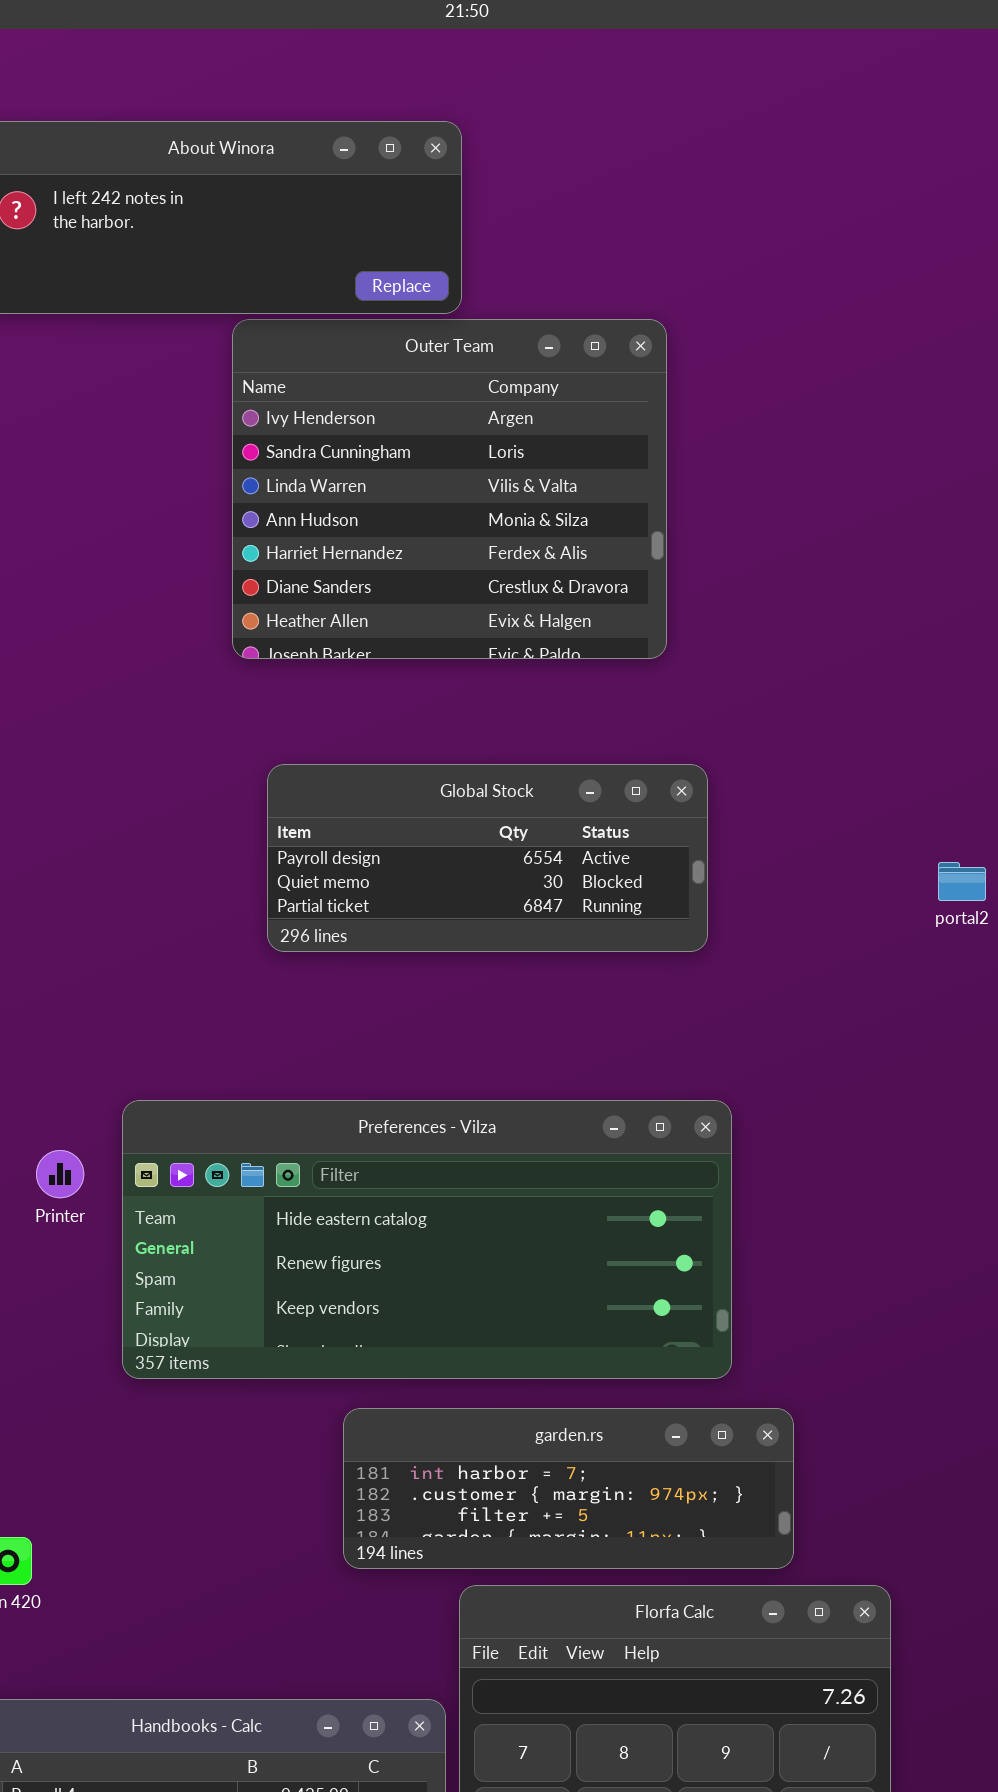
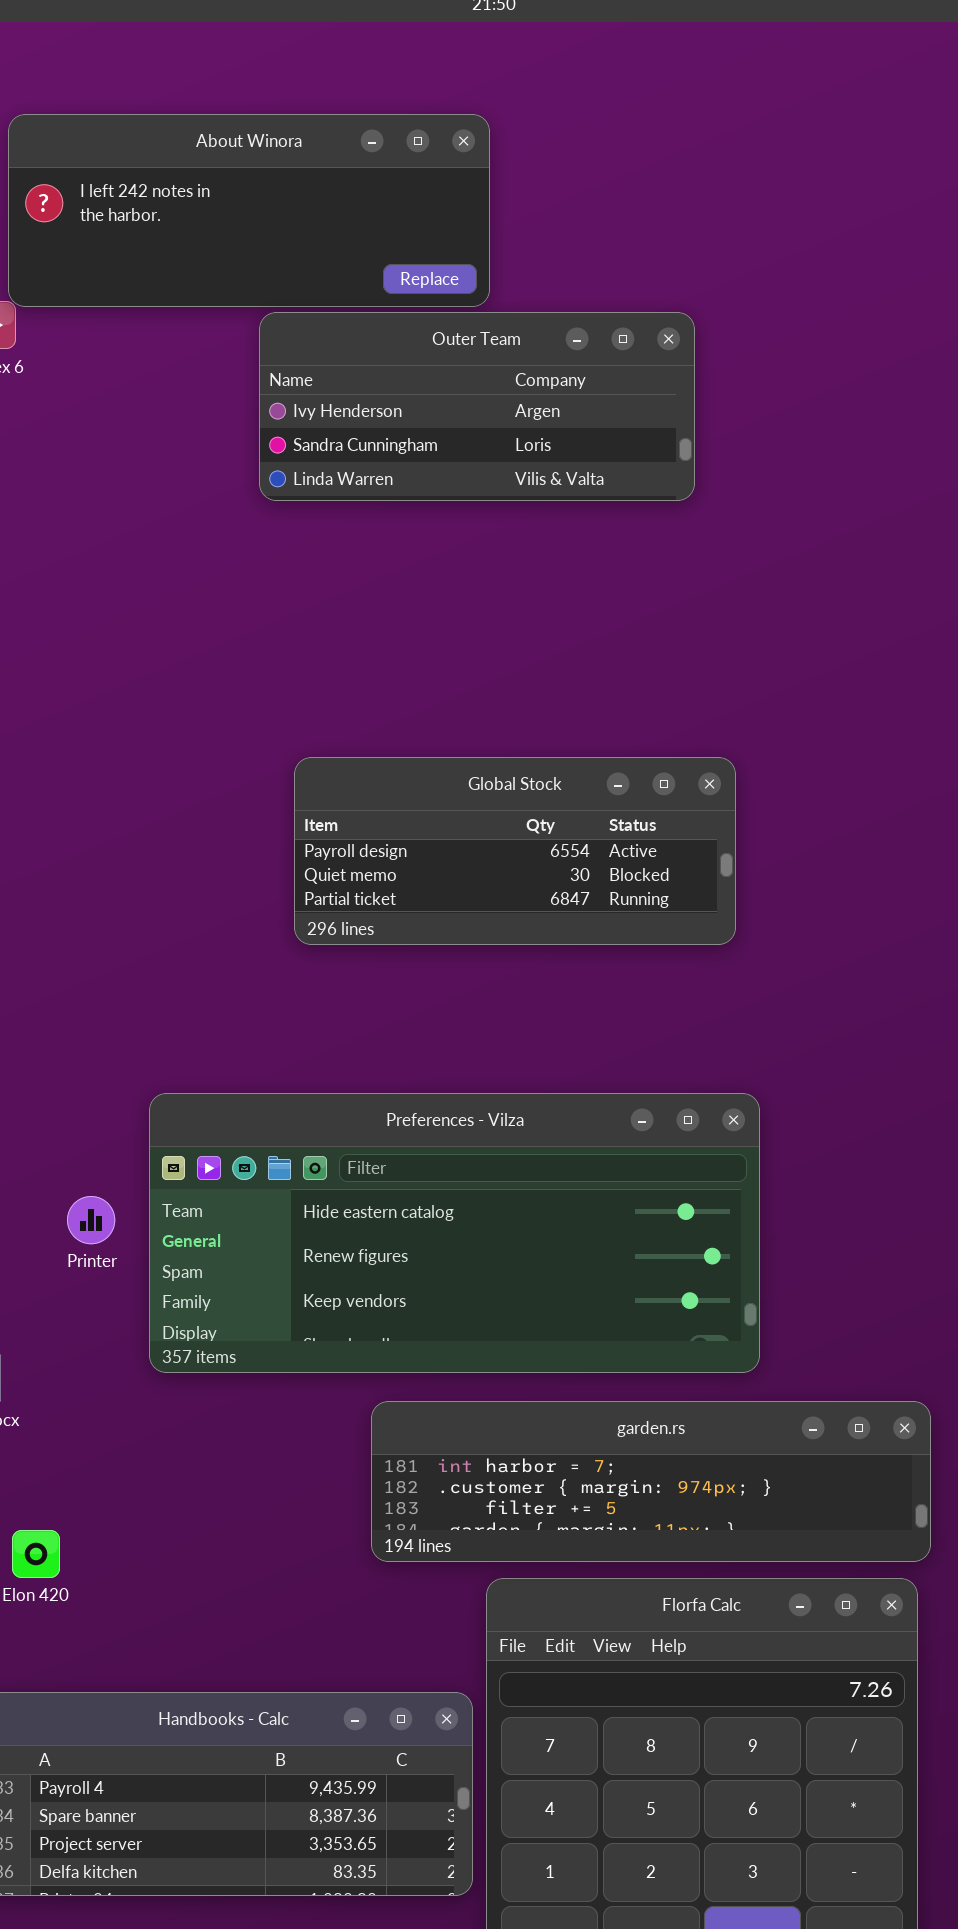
Outer Team: [232,319,667,659] -> [259,312,695,501], resized
Printer: [36,1150,84,1198] -> [67,1196,115,1244], moved
garden.rs: [343,1408,794,1569] -> [371,1401,931,1562], resized

